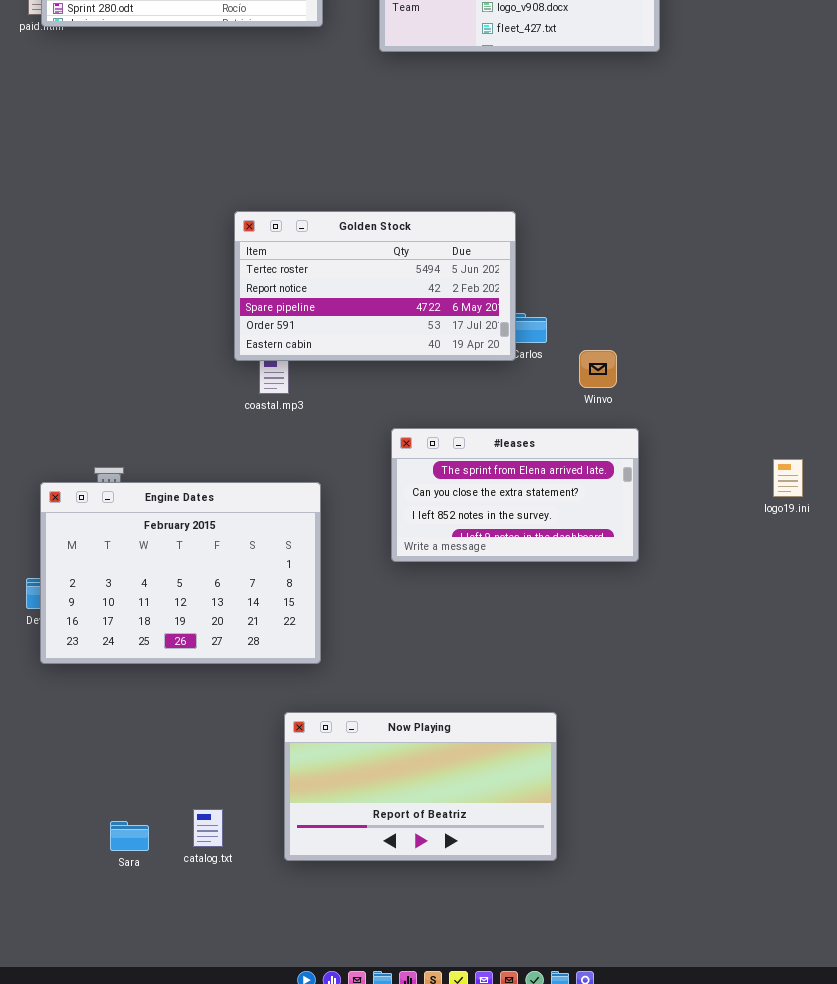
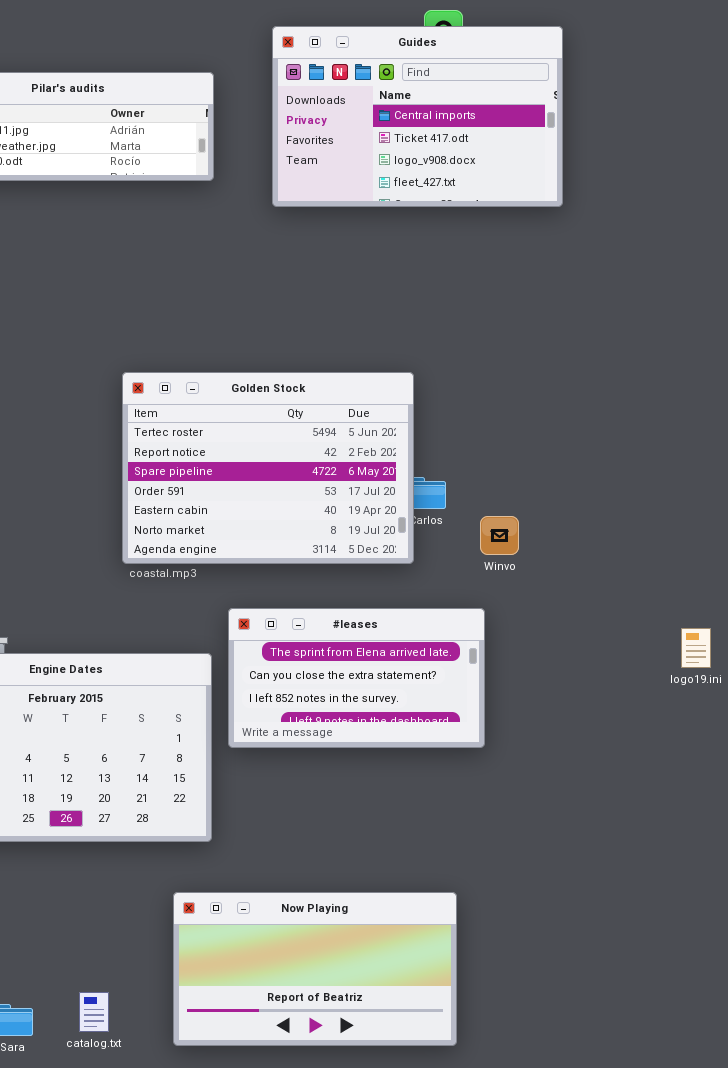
Golden Stock: [234,211,516,361] -> [122,372,414,564], resized
#leases: [391,428,639,562] -> [228,608,485,748], moved

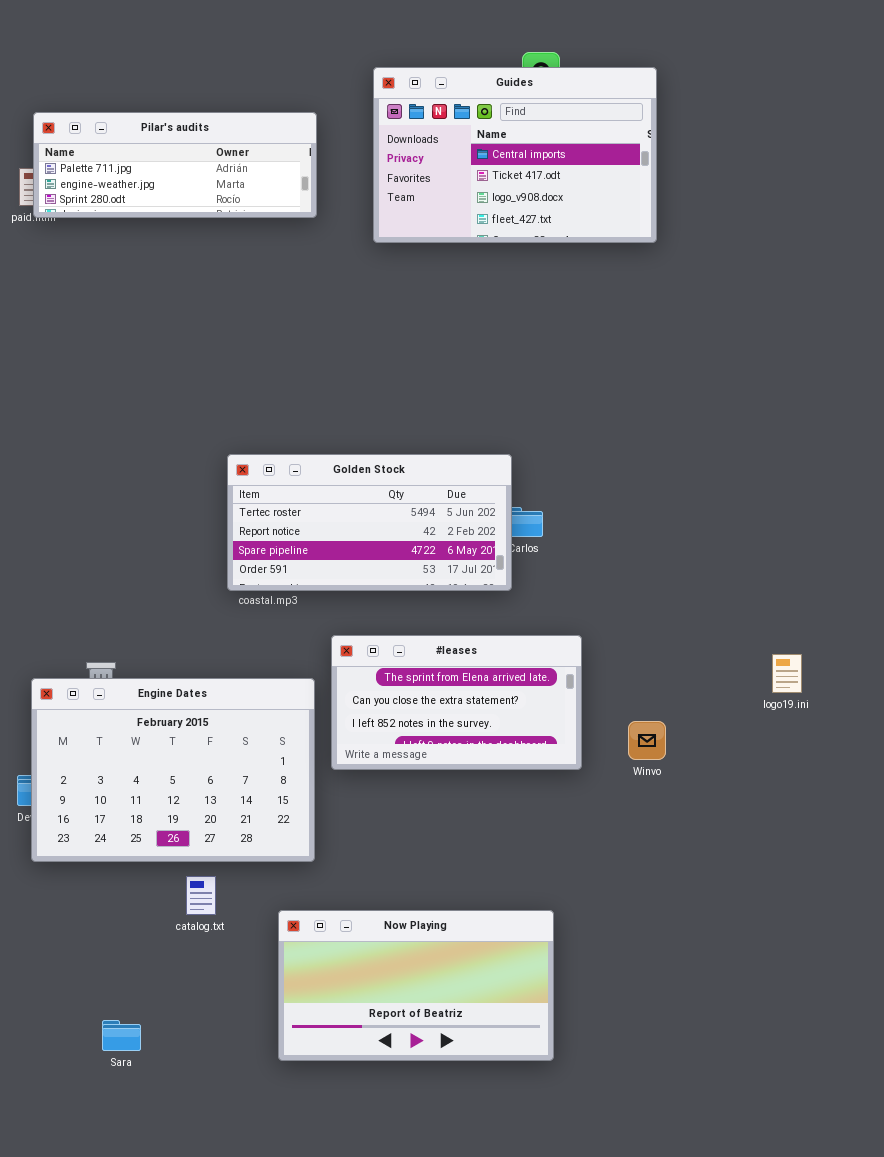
Golden Stock: [122,372,414,564] -> [227,454,512,591], resized
Winvo: [480,516,519,555] -> [628,721,666,760], moved
catalog.txt: [79,992,109,1032] -> [186,876,216,915], moved

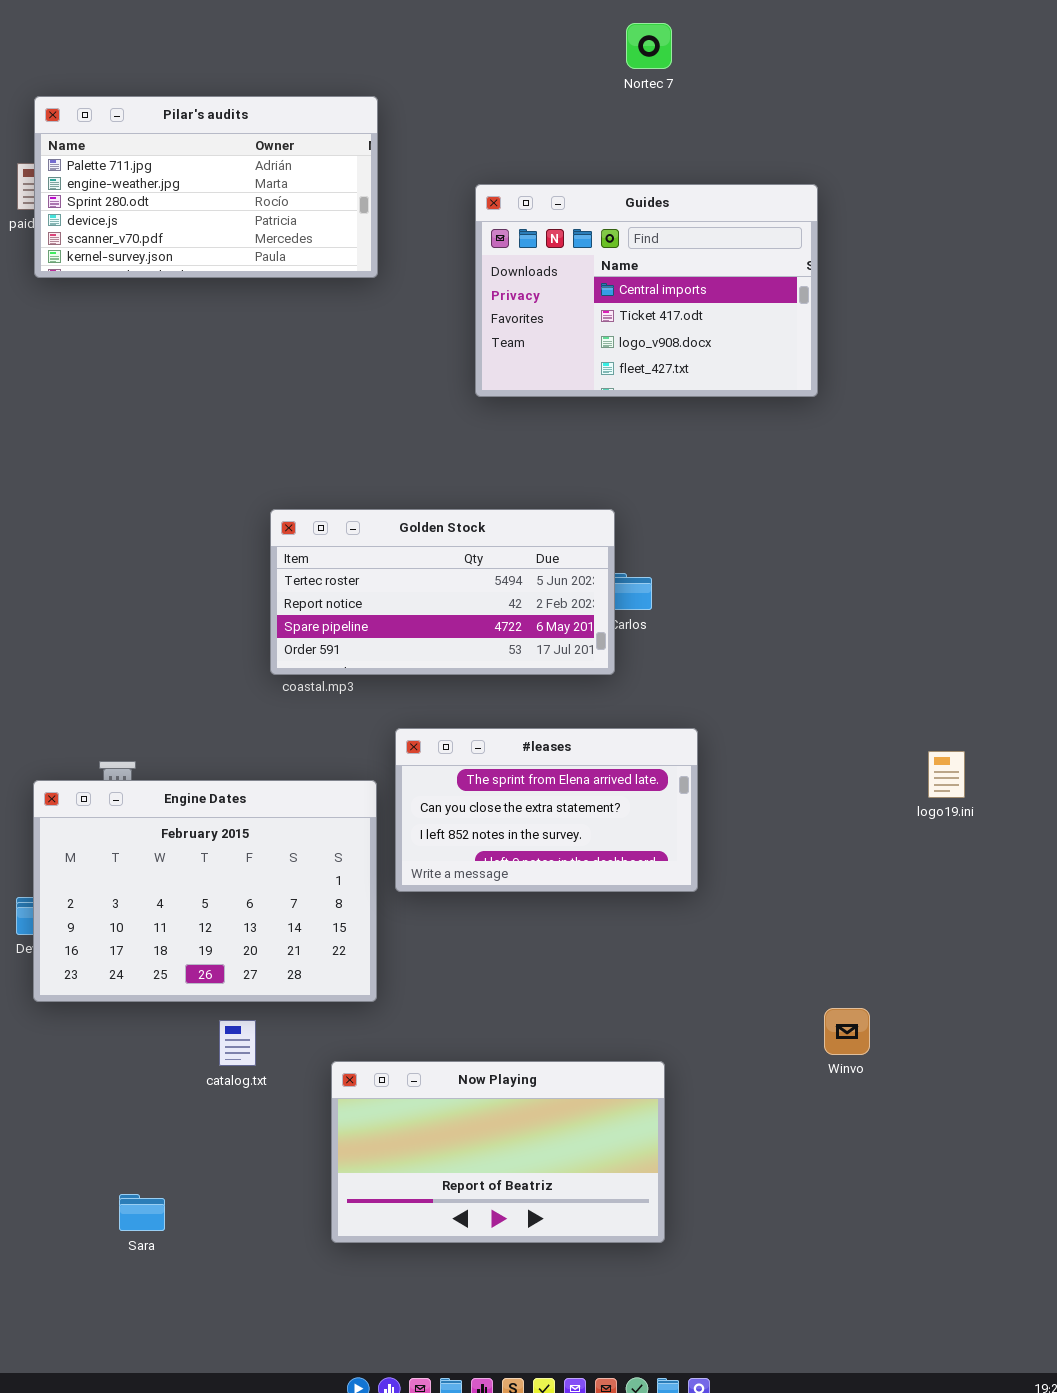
Guides: [373,67,657,243] -> [475,184,818,397], moved
Pilar's audits: [33,112,317,218] -> [34,96,378,278], resized
Winvo: [628,721,666,760] -> [824,1008,870,1055], moved

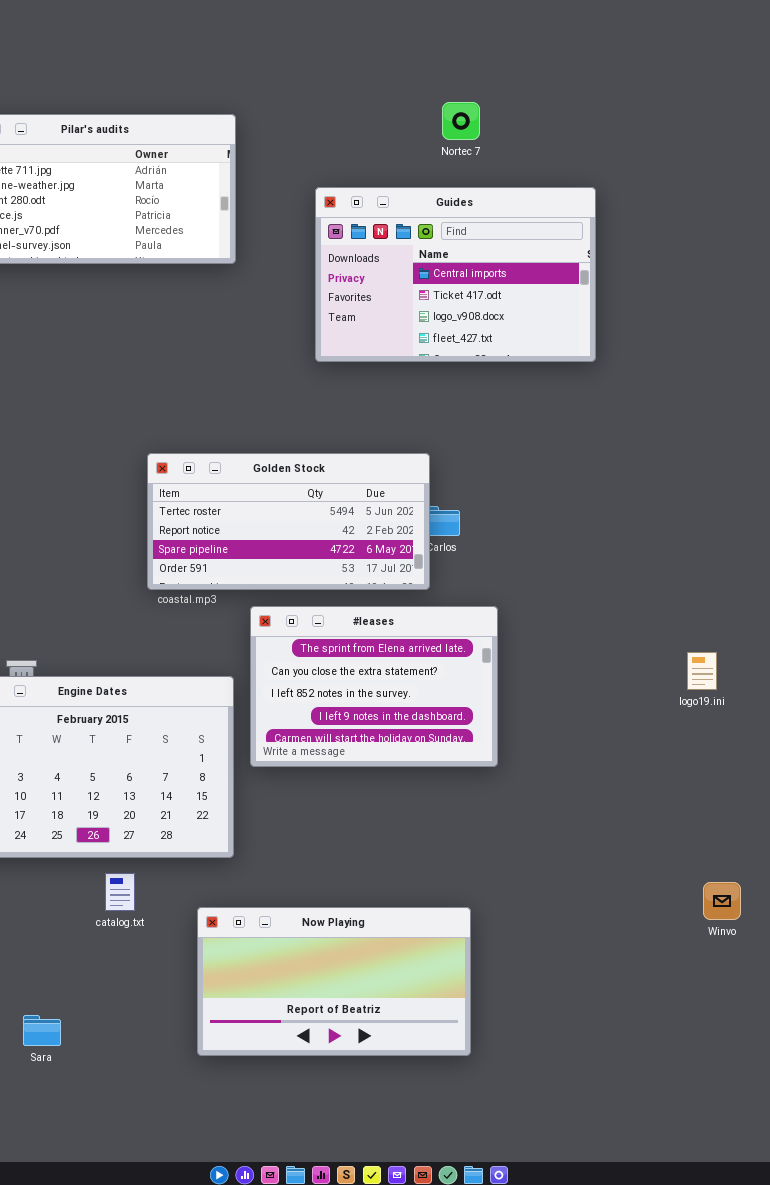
Nortec 7: [626,23,672,69] -> [442,102,480,140], moved
#leases: [395,728,698,892] -> [250,606,498,767], resized
Winvo: [824,1008,870,1055] -> [703,882,741,920], moved

